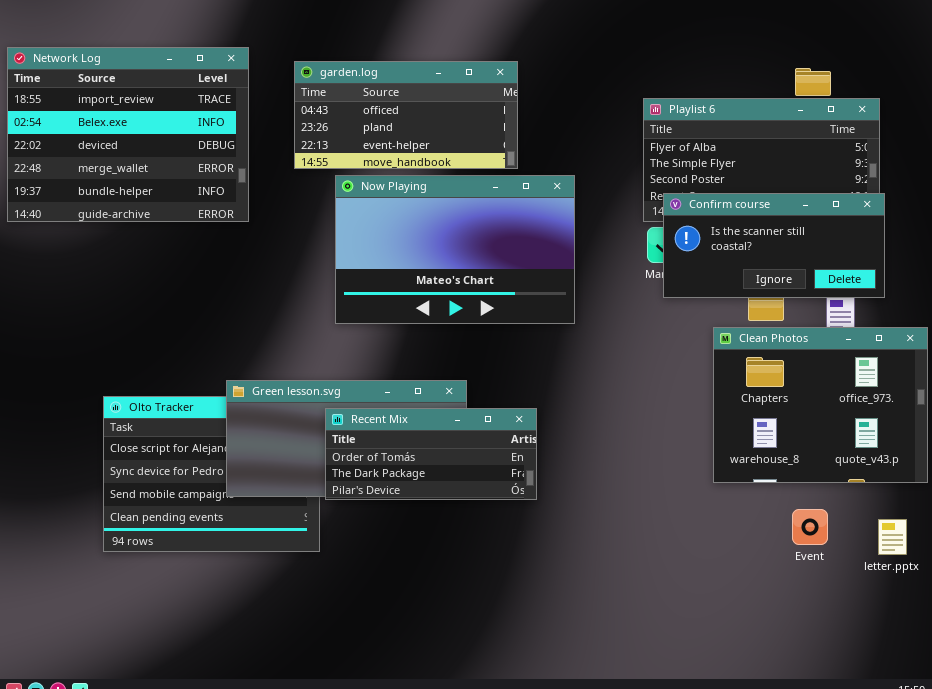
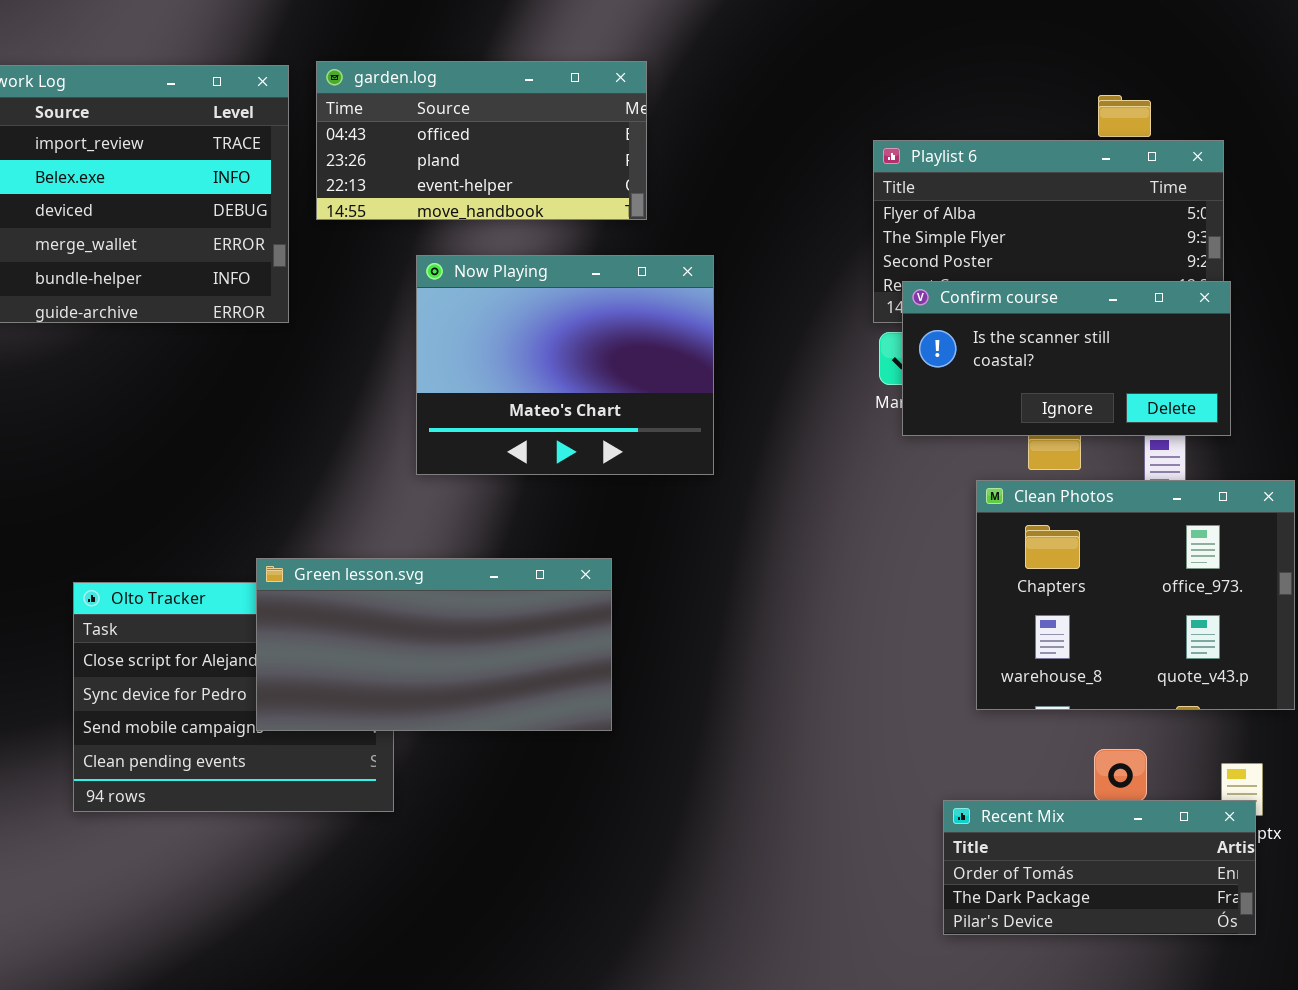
garden.log: [294,61,518,169] -> [316,61,647,220], moved
Now Playing: [335,175,575,324] -> [416,255,714,475], resized
Recent Mix: [325,408,537,500] -> [943,800,1256,935], moved

